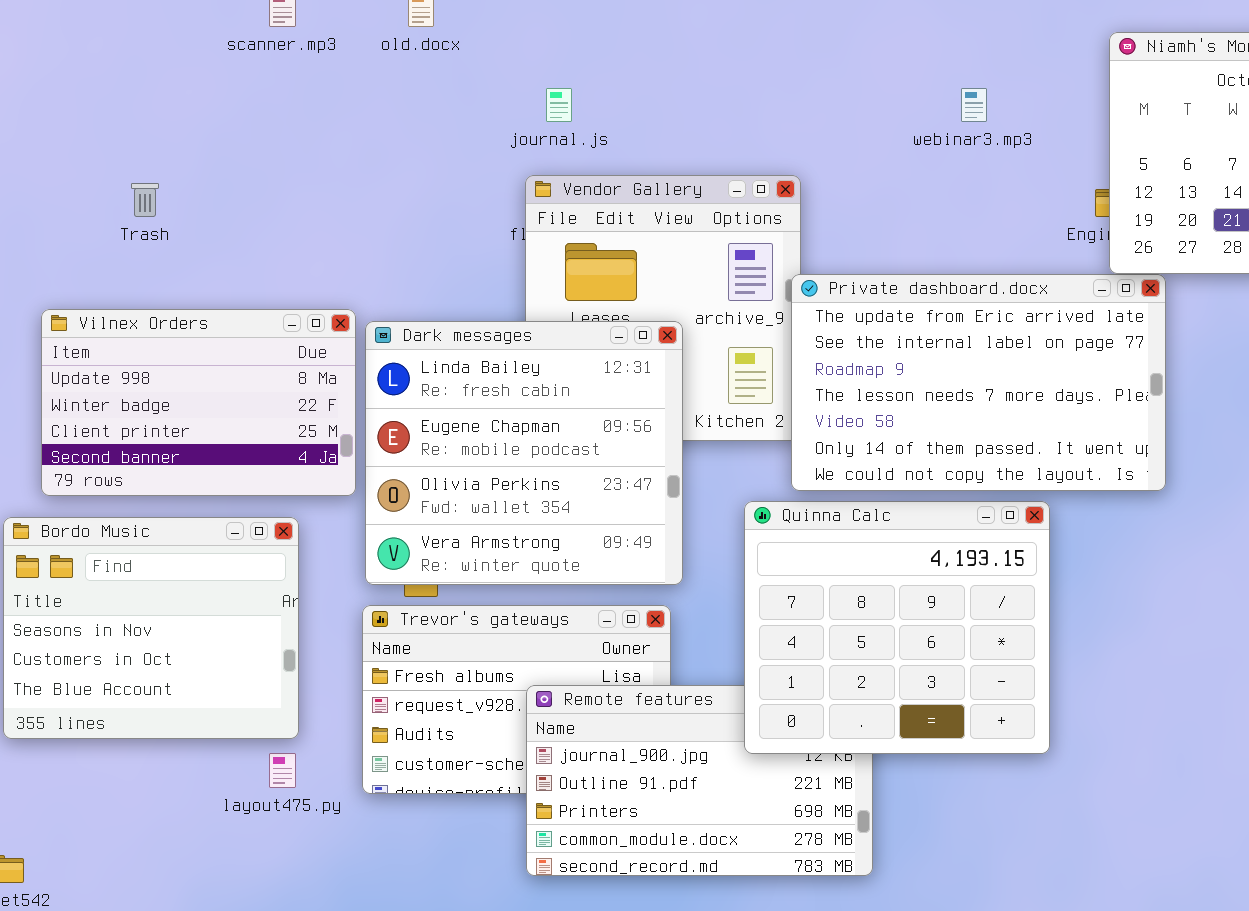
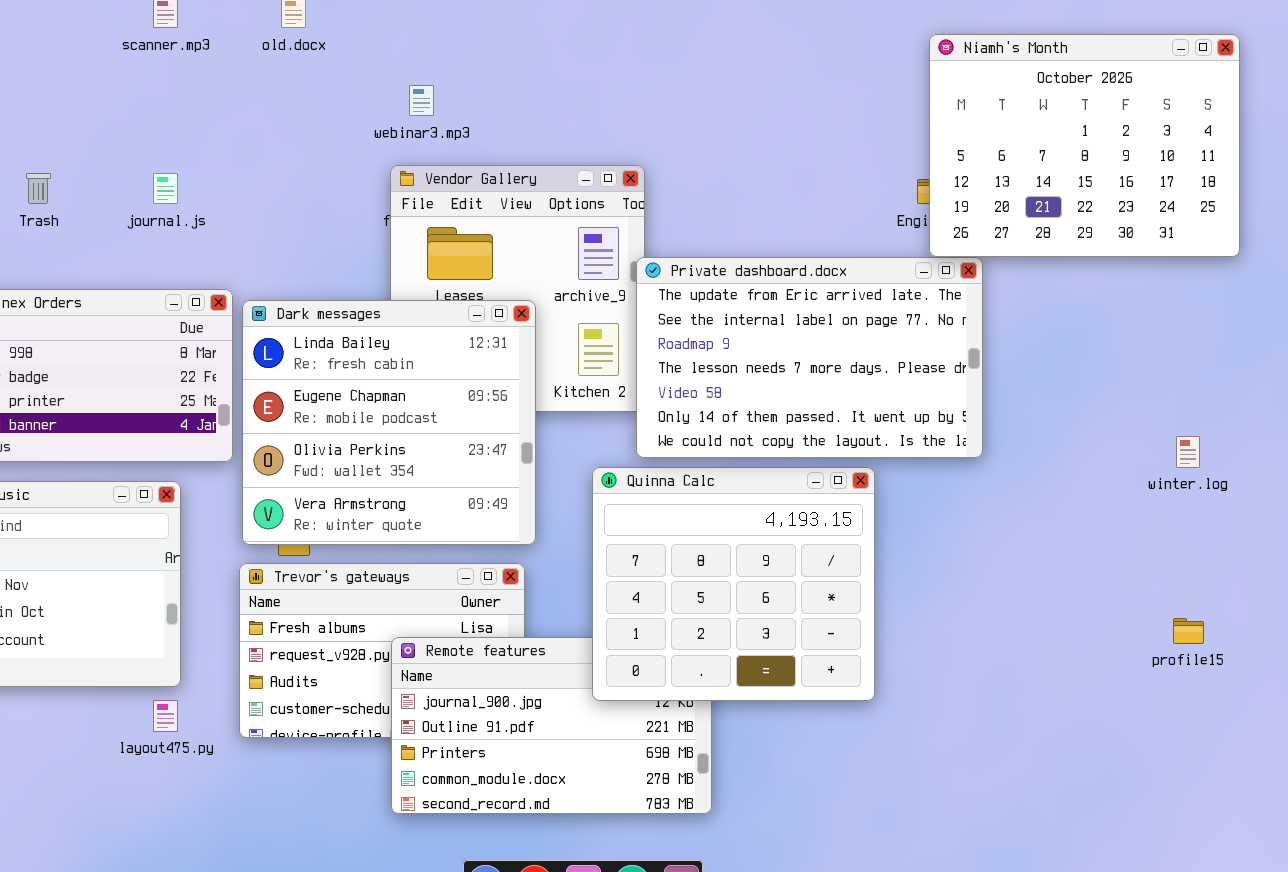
journal.js: [546,88,572,122] -> [153,173,178,204], moved
webinar3.mp3: [961,88,987,122] -> [409,85,434,116], moved

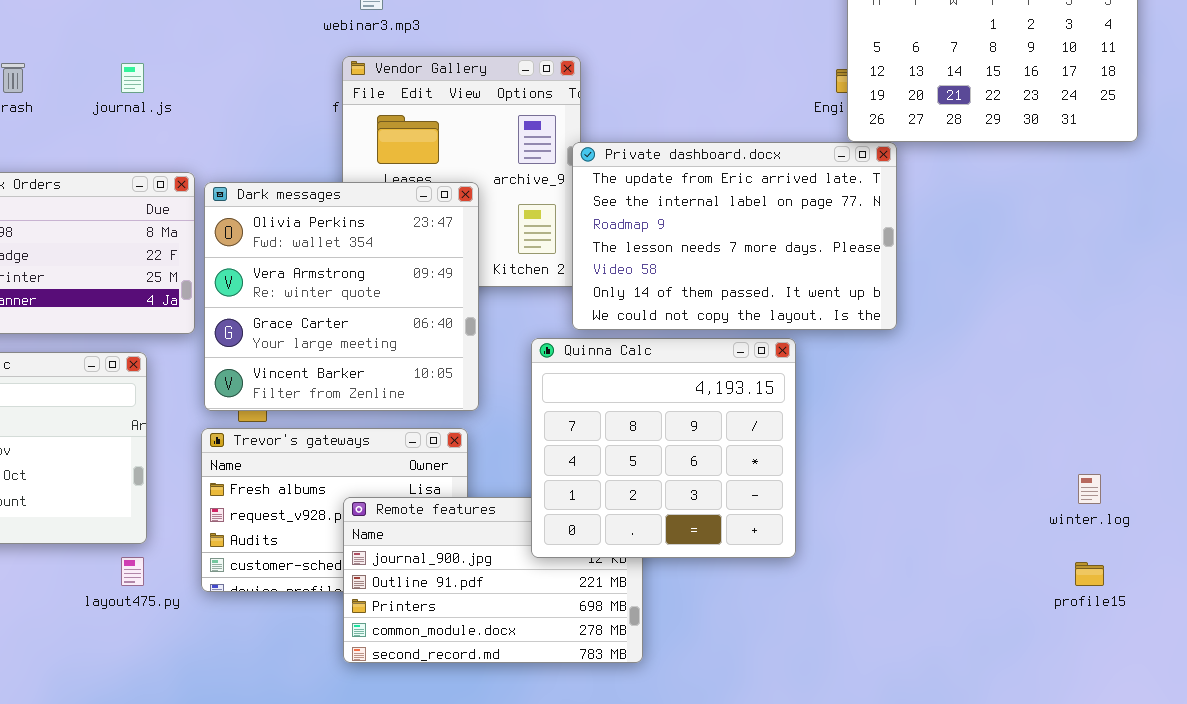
Dark messages: [242,300,536,545] -> [204,182,479,411], scrolled down 2 rows
winter.log: [1176,436,1200,468] -> [1078,474,1101,504], moved
profile15: [1173,618,1204,644] -> [1075,562,1104,586], moved

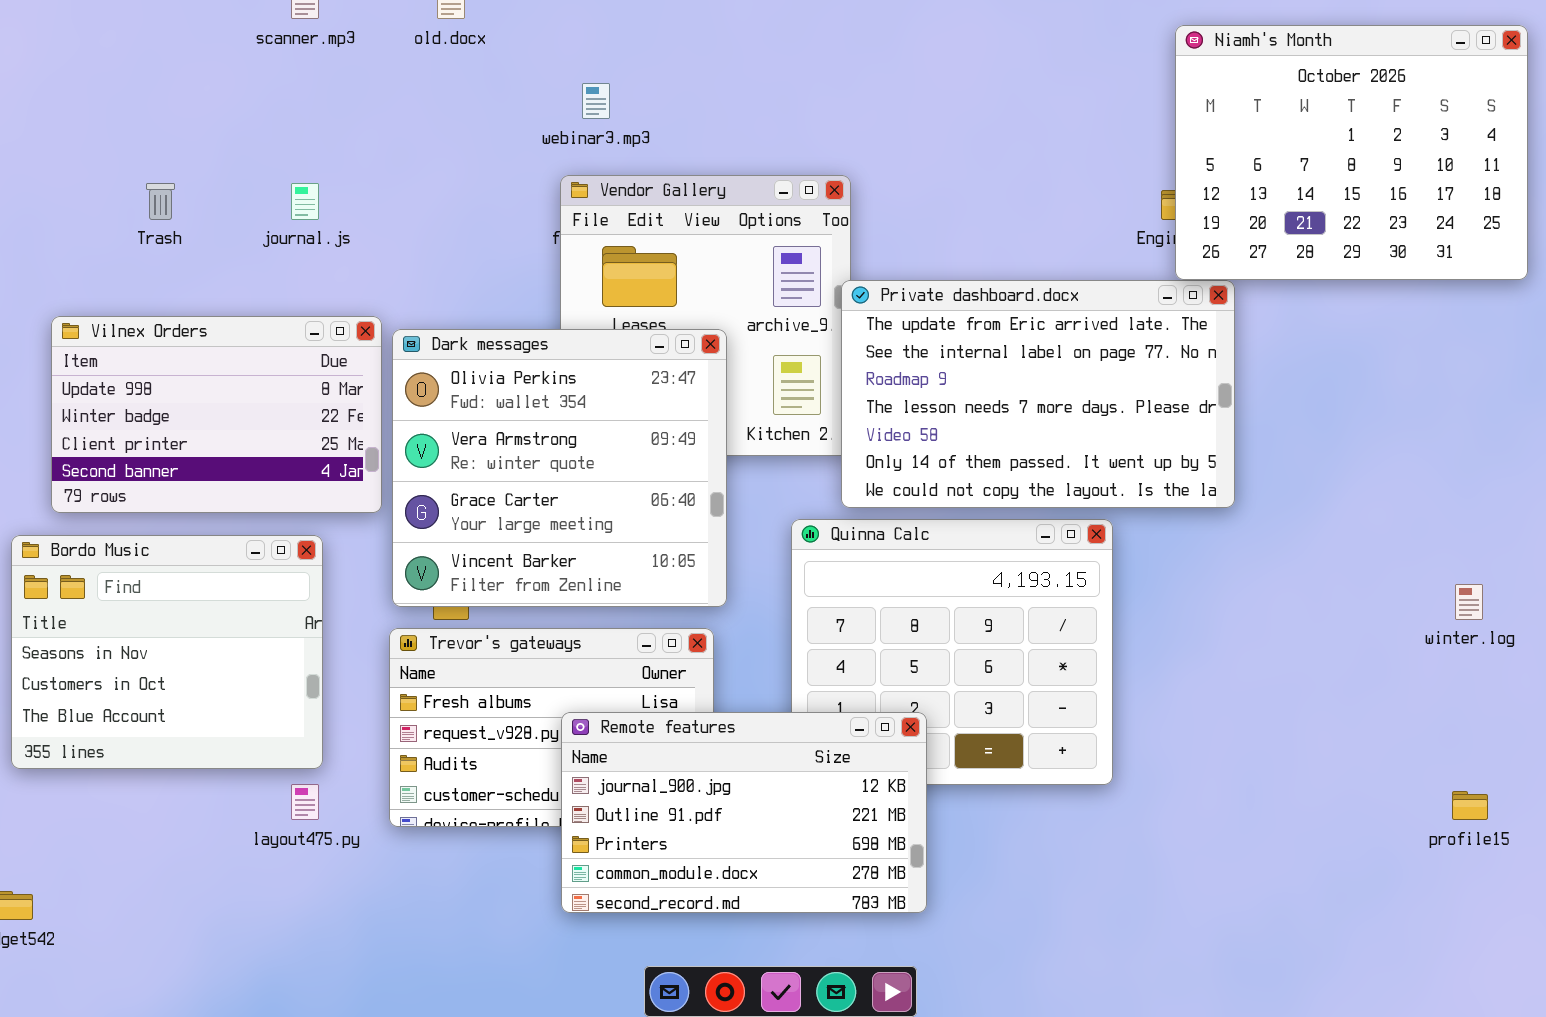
winter.log: [1078,474,1101,504] -> [1455,584,1483,620], moved
Remote features: [343,497,643,663] -> [561,712,927,913], raised

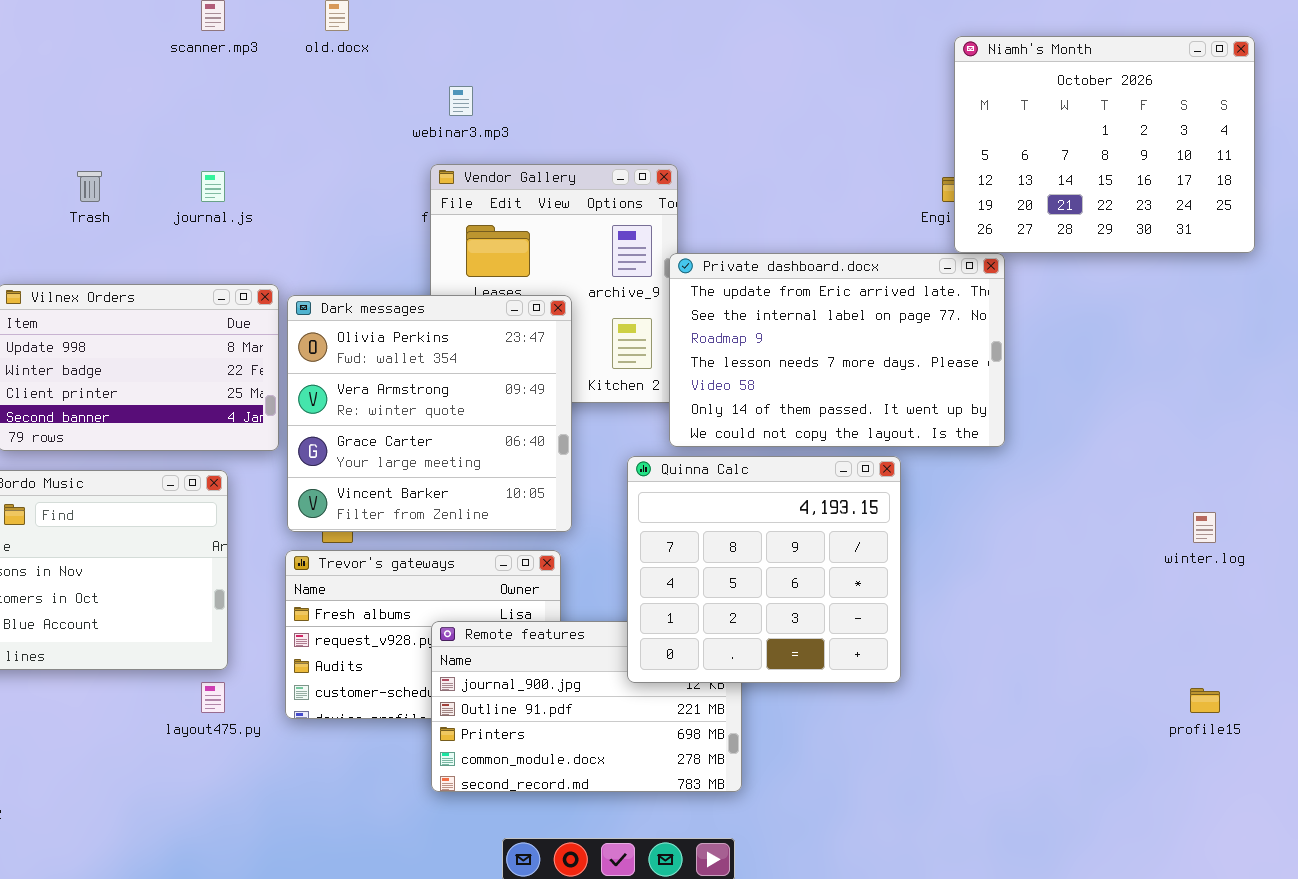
Quinna Calc: [791,519,1113,785] -> [627,456,901,683], raised

